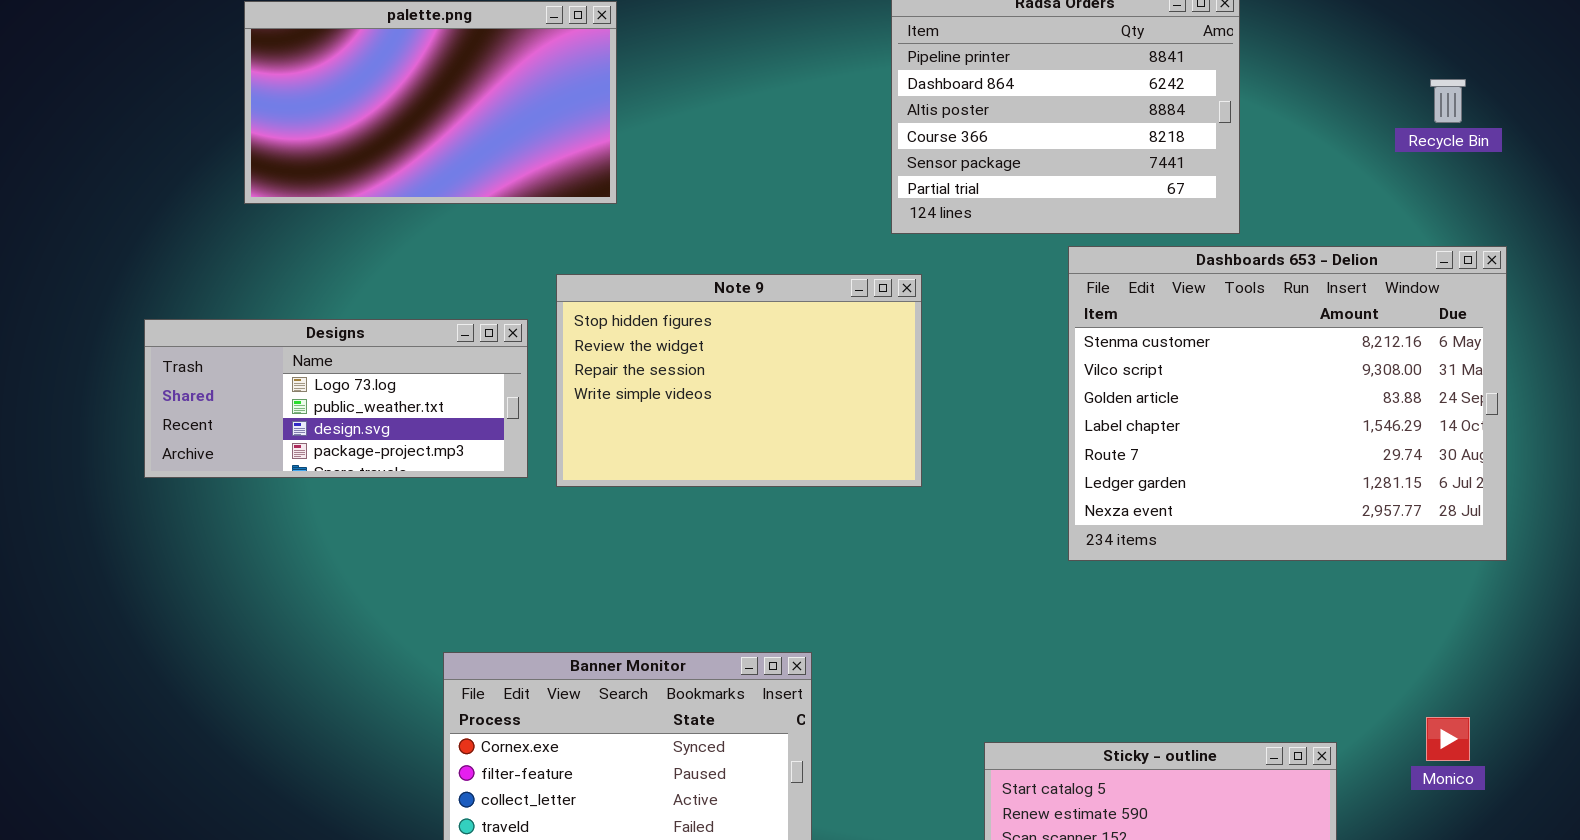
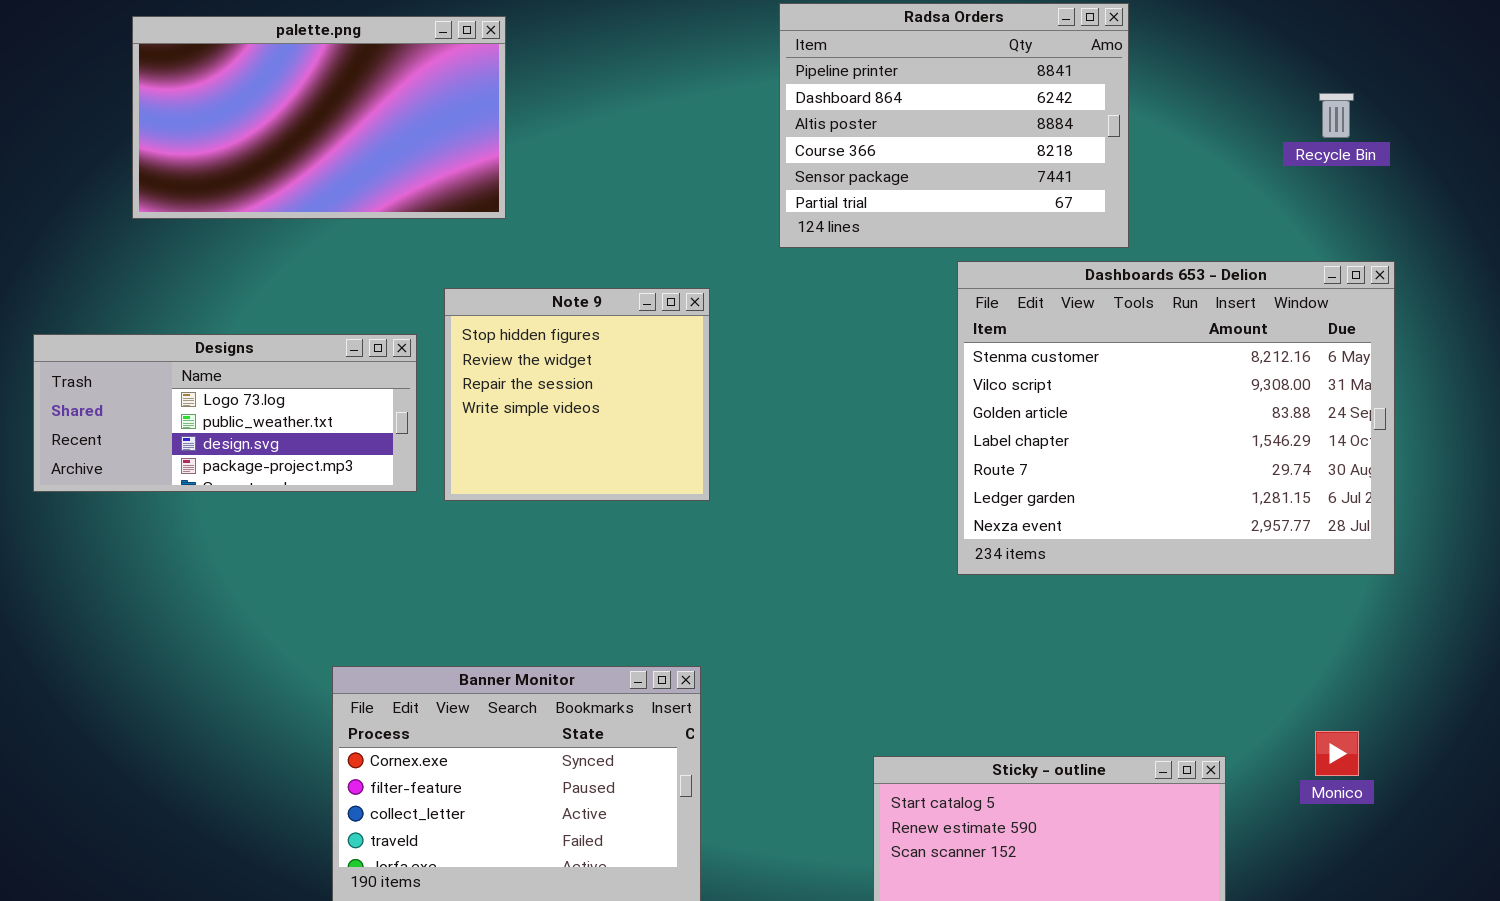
Note 9: [556,274,922,487] -> [444,288,710,501], resized

